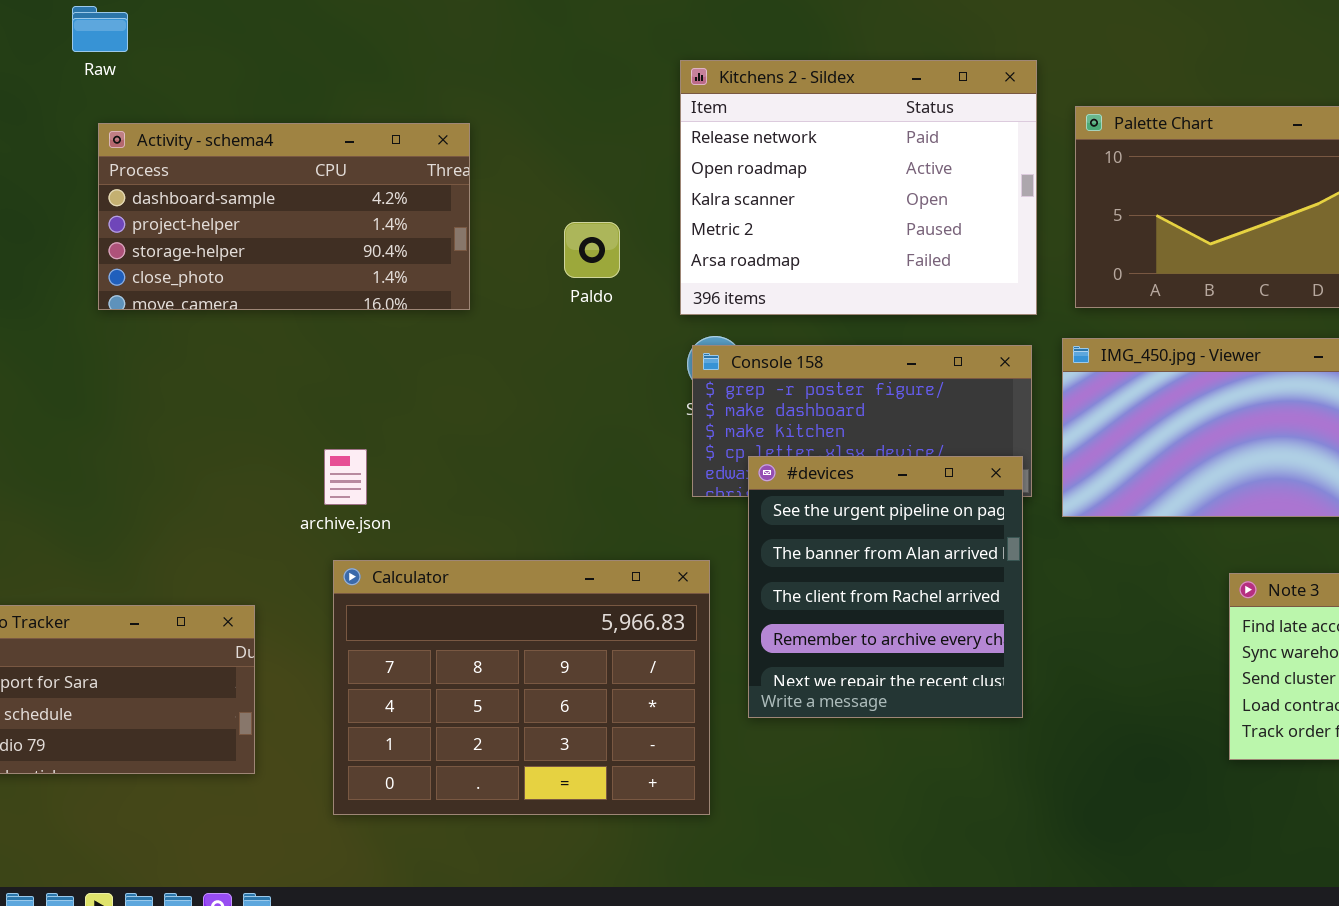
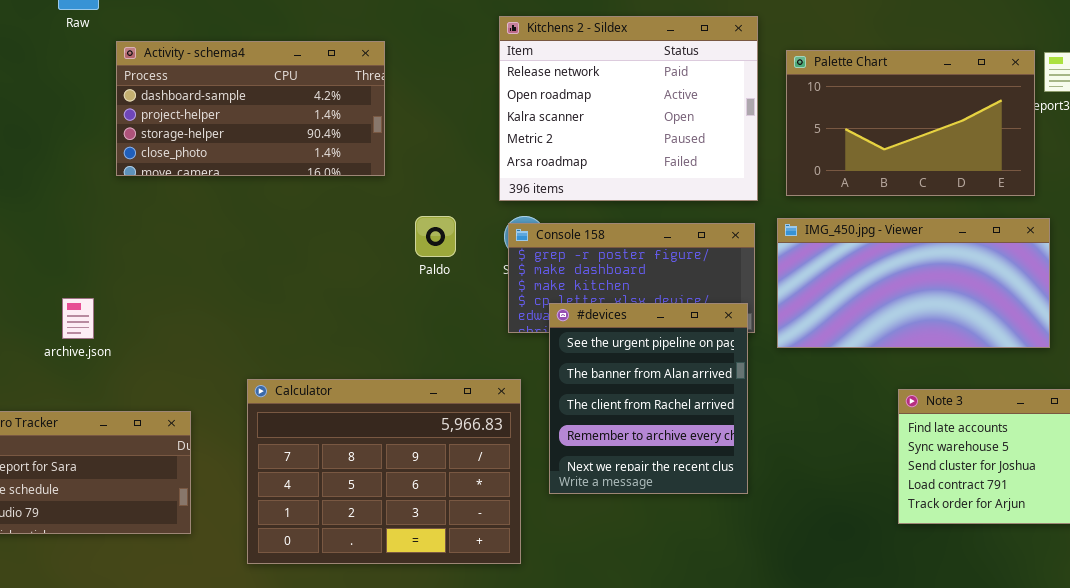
Activity - schema4: [98,123,470,310] -> [116,41,385,176], moved
Paldo: [564,222,620,278] -> [415,216,456,257], moved
archive.json: [324,449,367,505] -> [62,298,94,339], moved

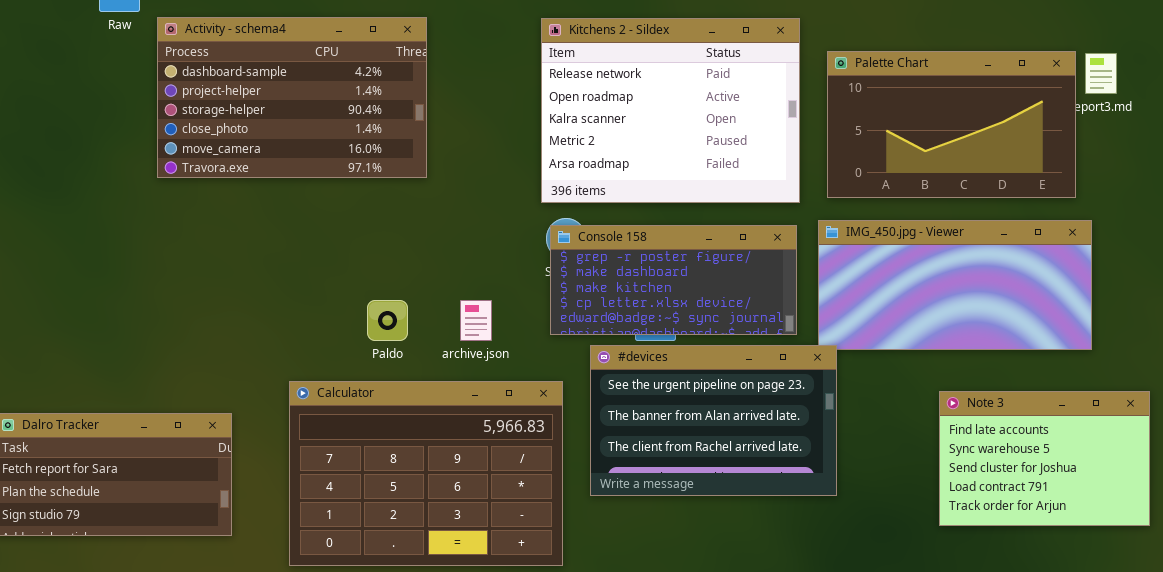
Activity - schema4: [116,41,385,176] -> [157,17,427,178], resized
Paldo: [415,216,456,257] -> [367,300,408,341], moved
archive.json: [62,298,94,339] -> [460,300,492,341], moved
#devices: [549,303,748,494] -> [590,345,837,496], resized

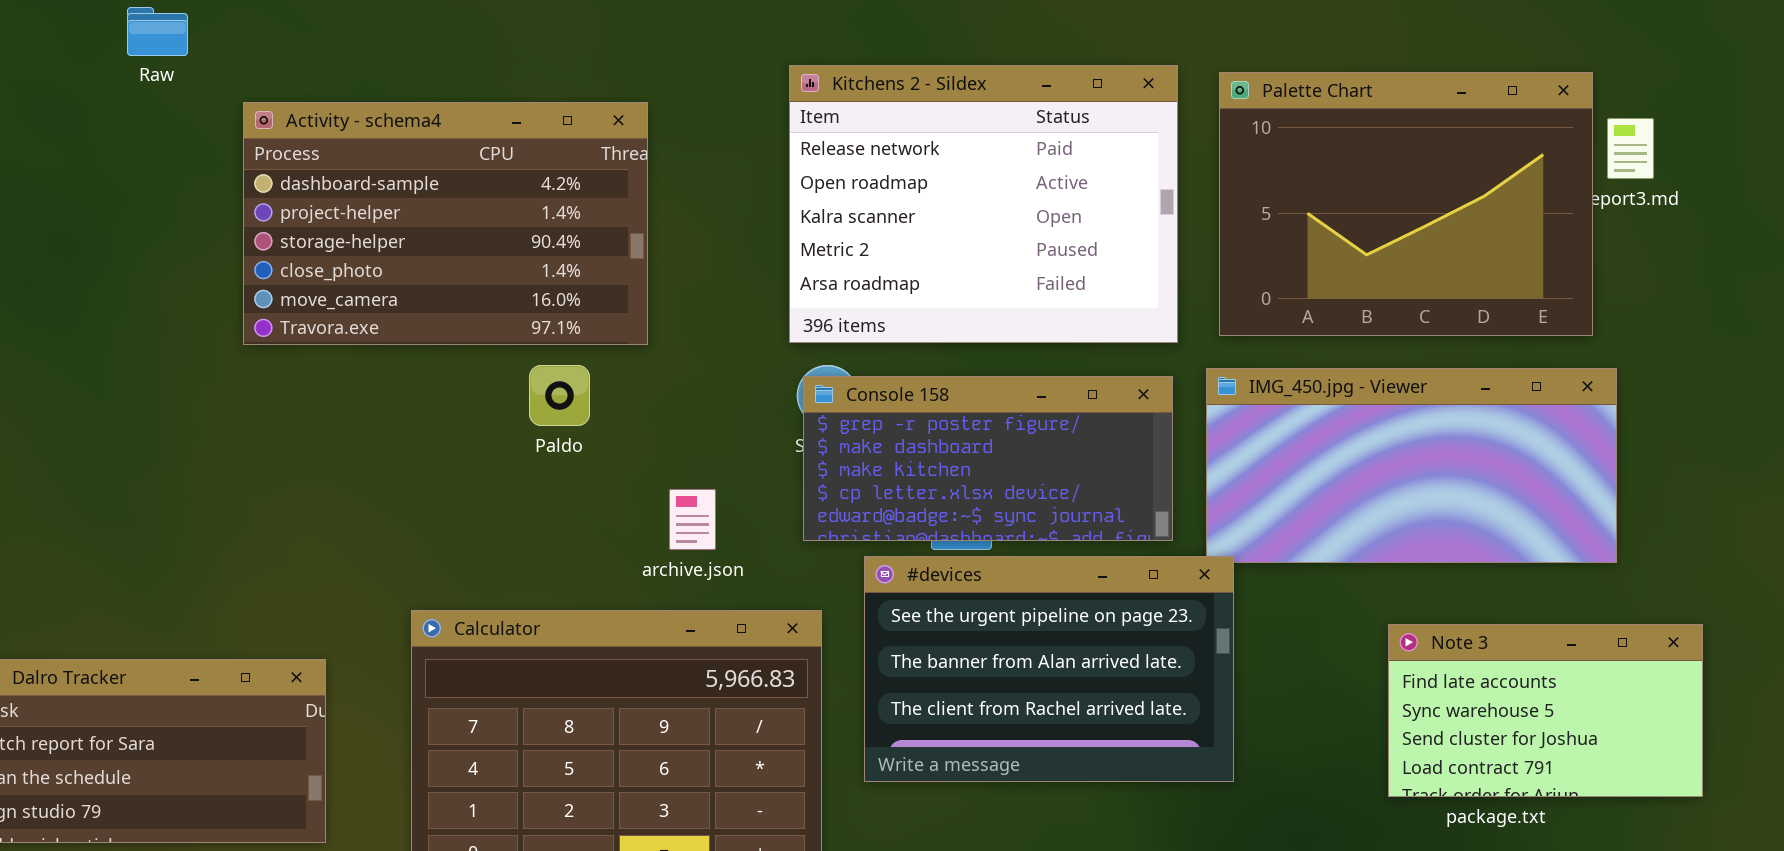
Activity - schema4: [157,17,427,178] -> [243,102,648,345], moved
Palette Chart: [827,51,1076,198] -> [1219,72,1593,336], resized
Paldo: [367,300,408,341] -> [529,365,590,426], moved
Note 3: [939,391,1150,526] -> [1388,624,1703,797], resized

